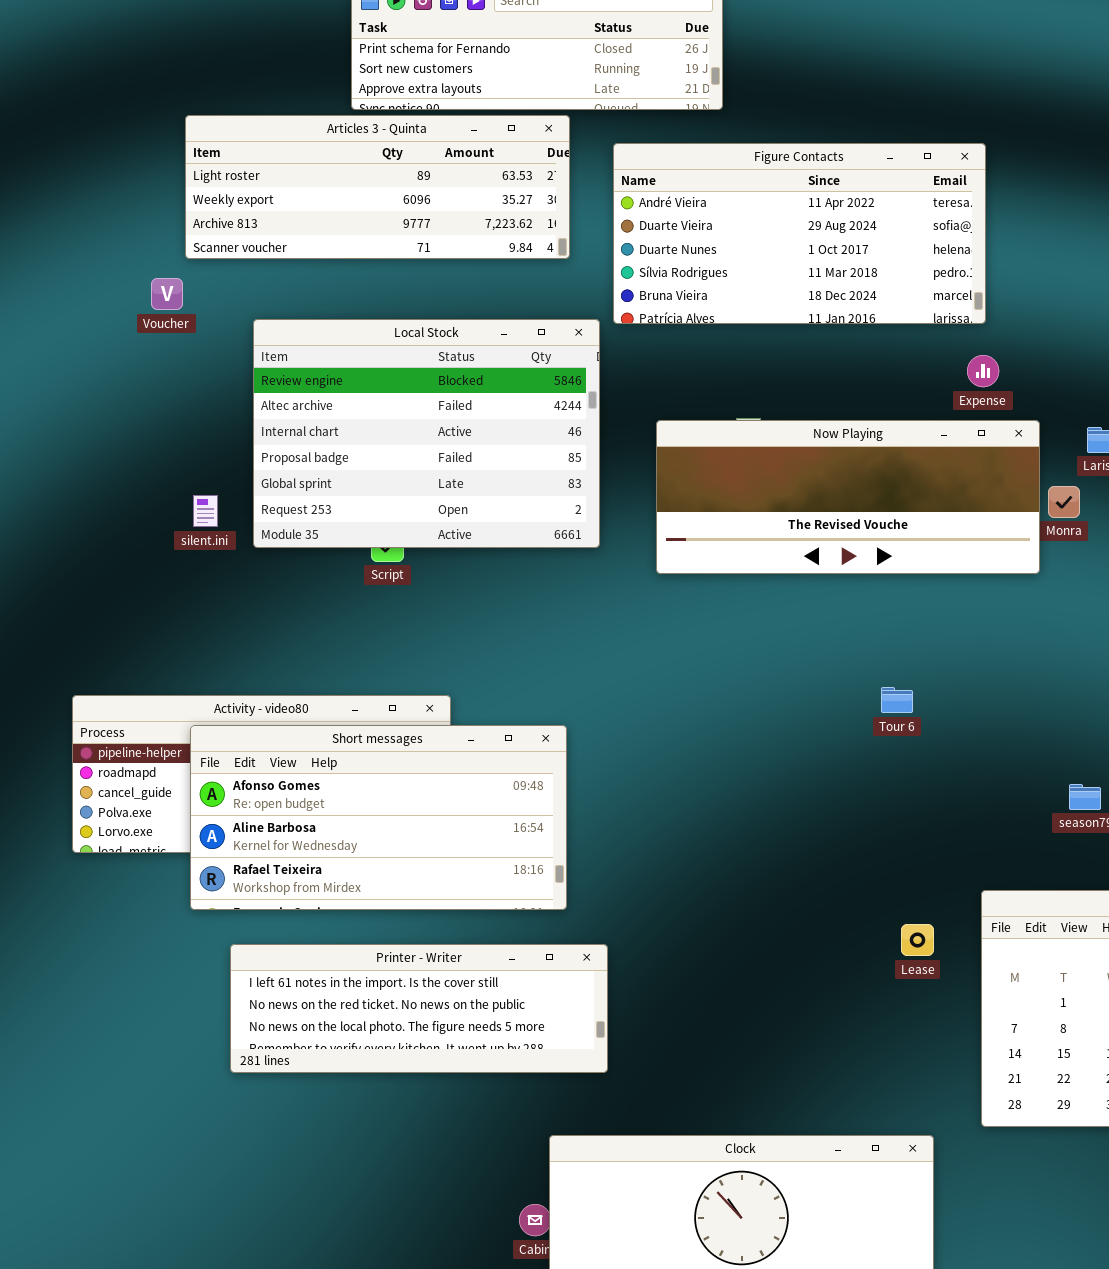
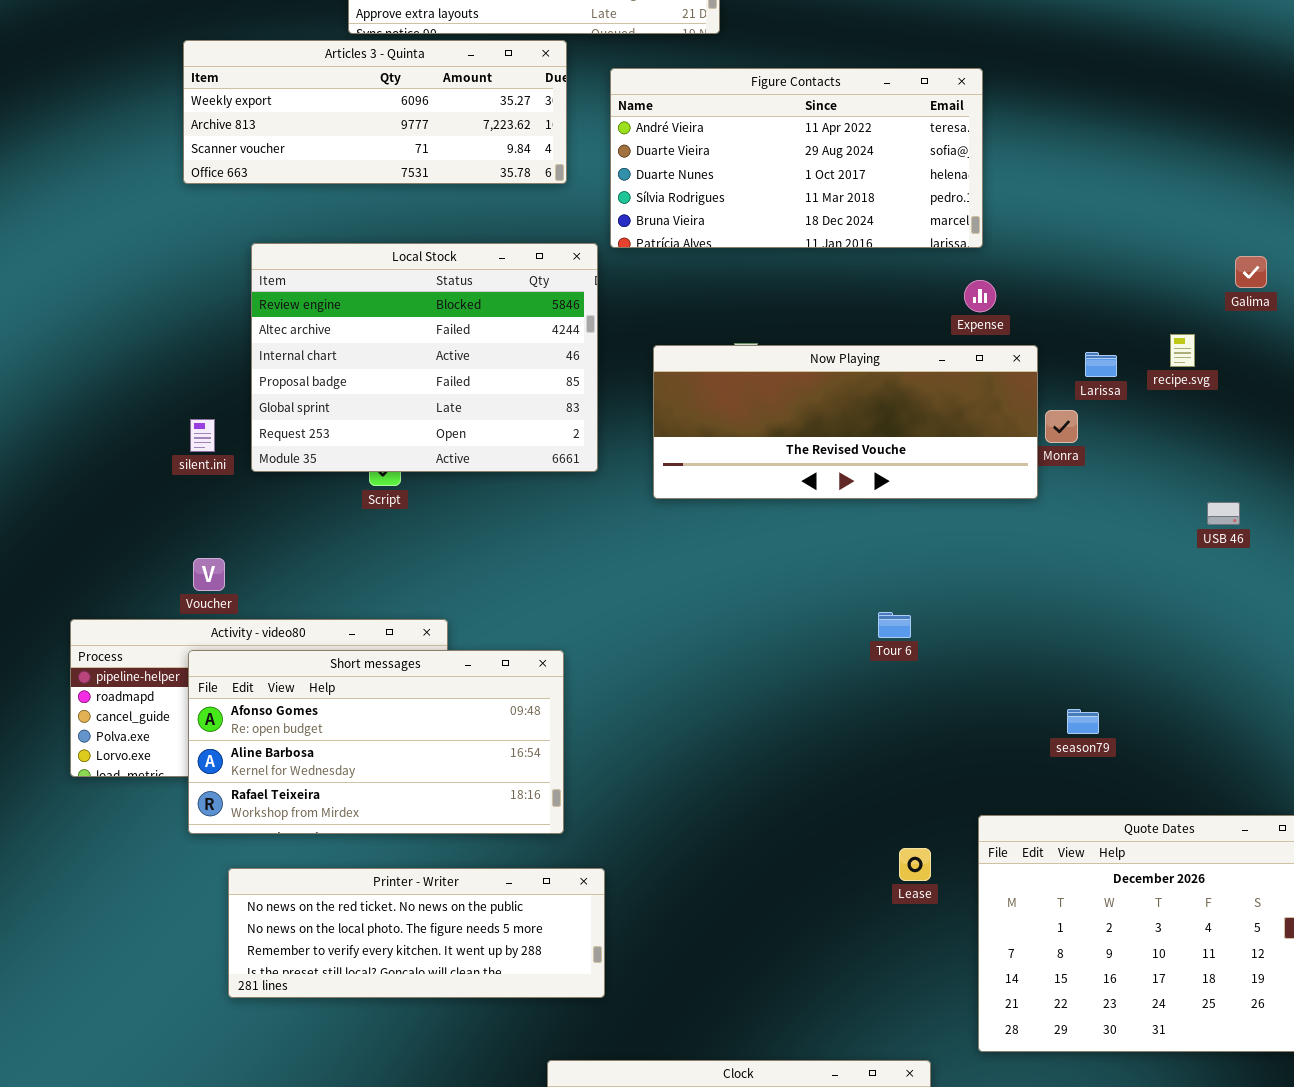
Articles 3 - Quinta: [185,115,570,259] -> [183,40,567,184], scrolled down 1 row
Voucher: [151,278,183,310] -> [193,558,225,591], moved
Printer - Writer: [230,944,608,1073] -> [228,868,605,998], scrolled down 1 row

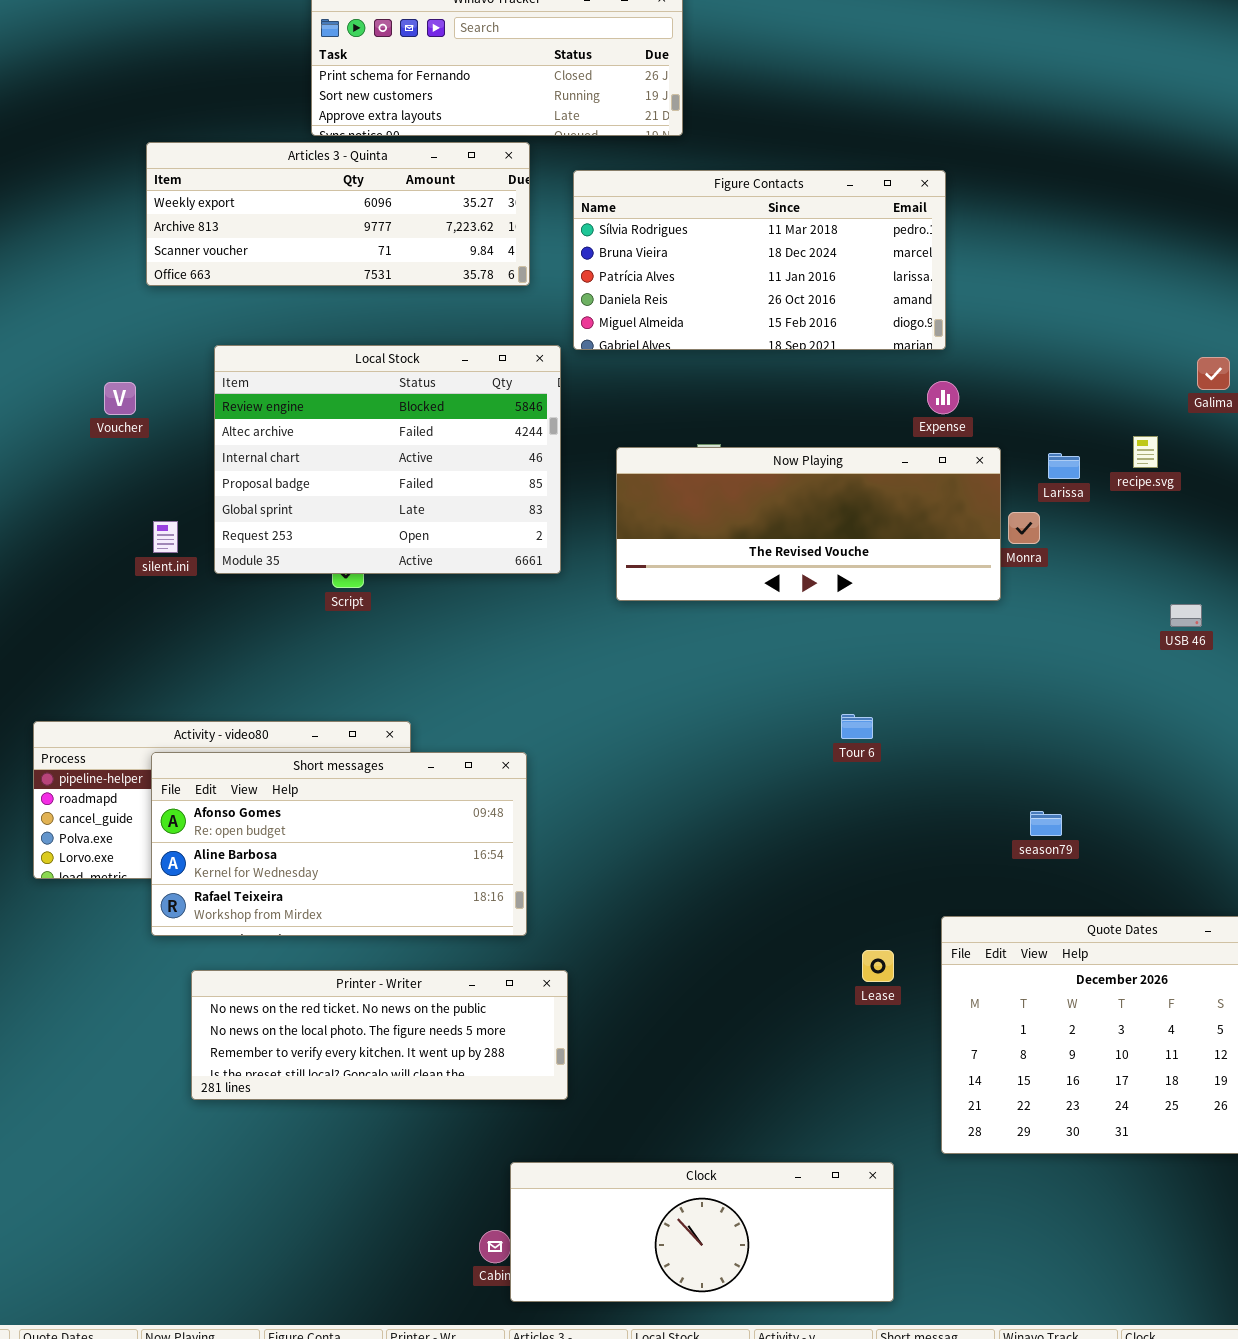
Figure Contacts: [610,68,983,248] -> [573,170,946,350], scrolled down 3 rows
Voucher: [193,558,225,591] -> [104,382,136,415], moved

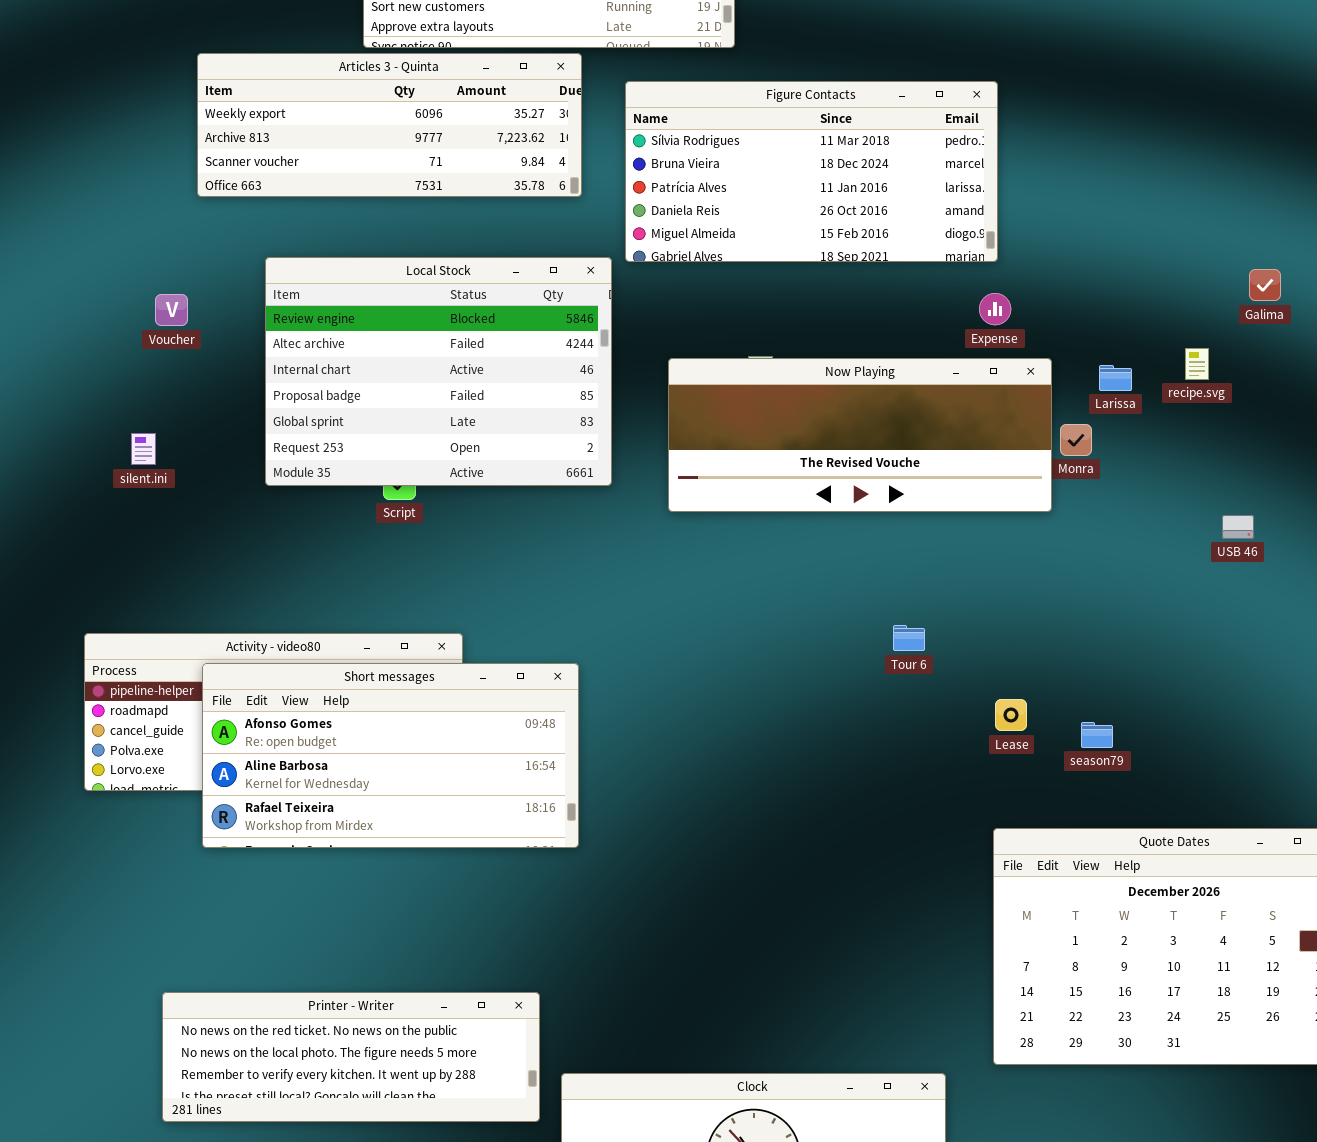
silent.ini: [153,521,178,553] -> [131,433,156,465], moved
Lease: [862,950,894,982] -> [995,699,1027,731], moved
Printer - Writer: [191,970,568,1100] -> [162,992,540,1122], moved

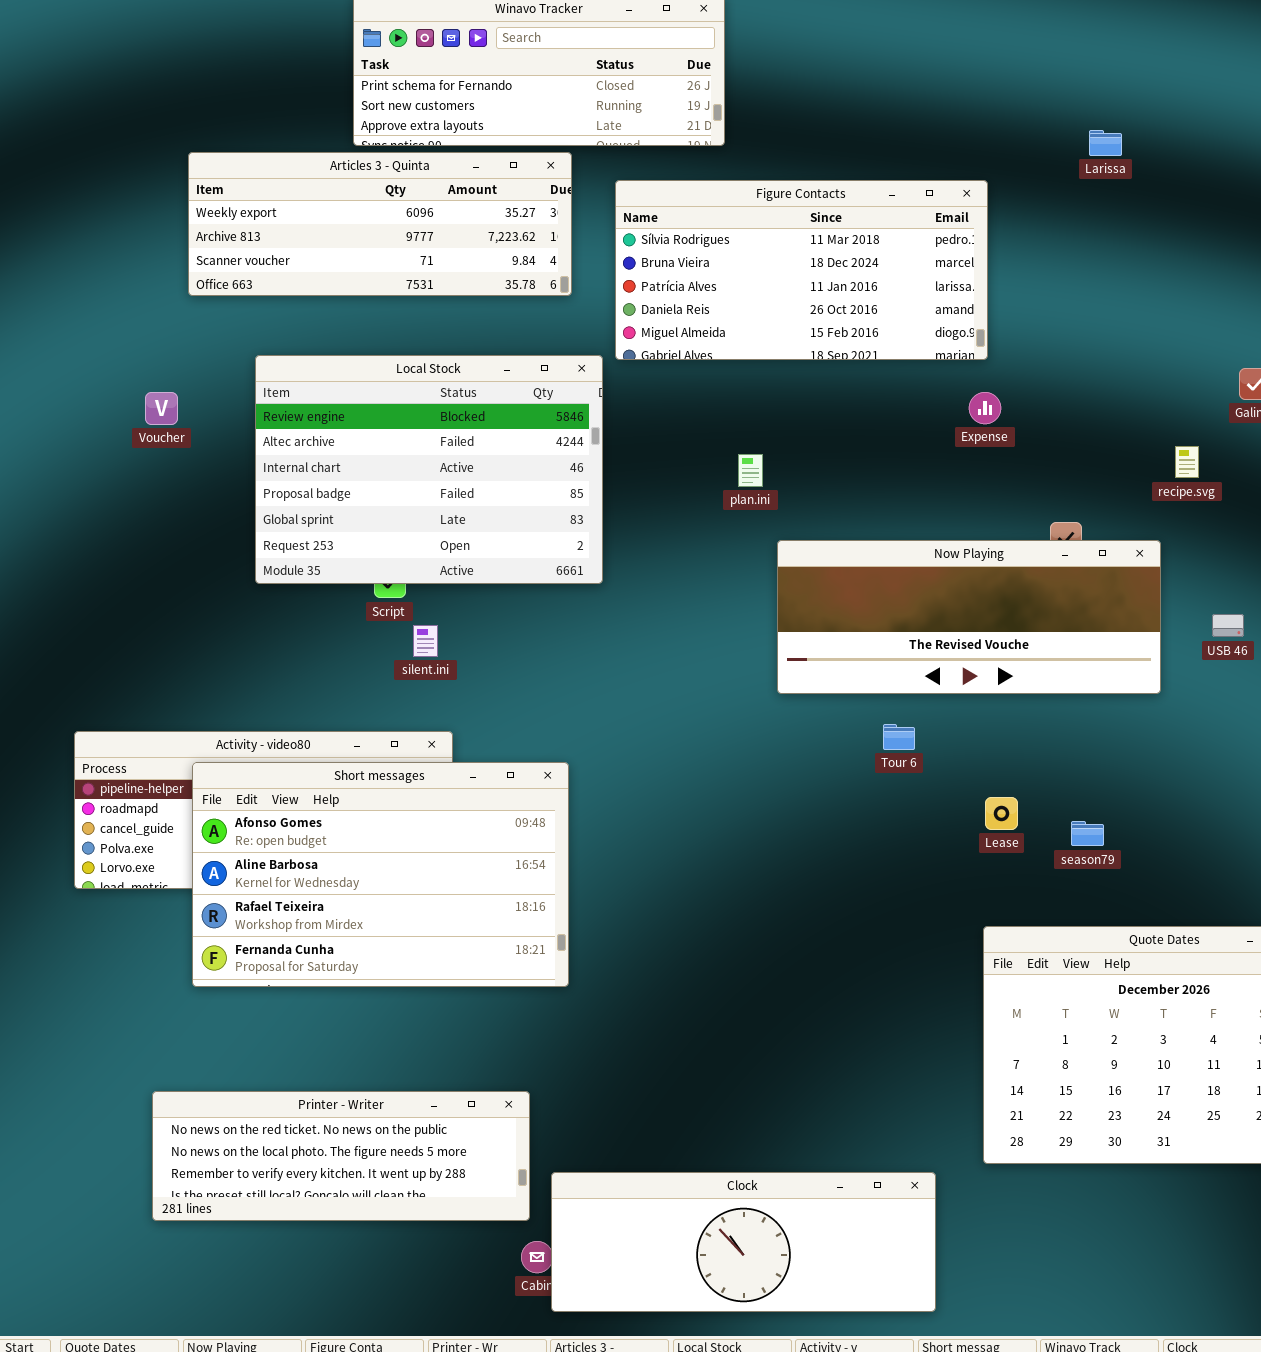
Now Playing: [668,358,1052,512] -> [777,540,1161,694], moved
Larissa: [1099,365,1132,391] -> [1089,130,1122,156], moved
silent.ini: [131,433,156,465] -> [413,625,438,657], moved
Short messages: [202,663,579,848] -> [192,762,569,987], resized

